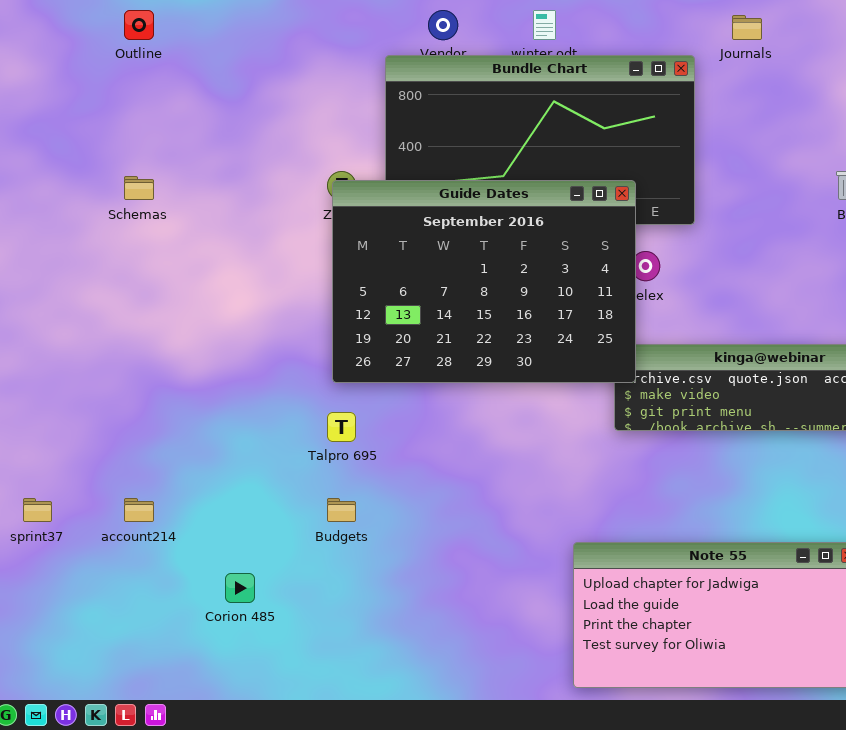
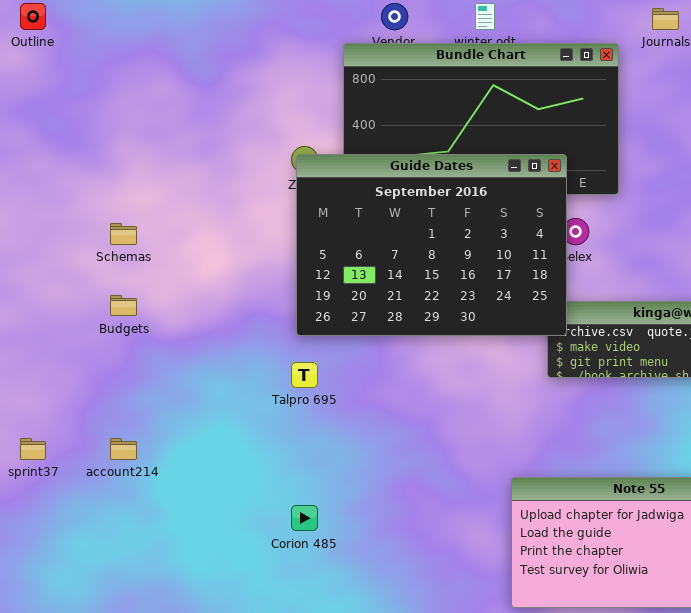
Outline: [124,10,154,40] -> [20,3,46,30], moved
Schemas: [124,176,154,200] -> [110,223,137,245], moved
Budgets: [327,498,356,522] -> [110,295,137,316], moved
Corion 485: [225,573,255,603] -> [291,505,318,531], moved

